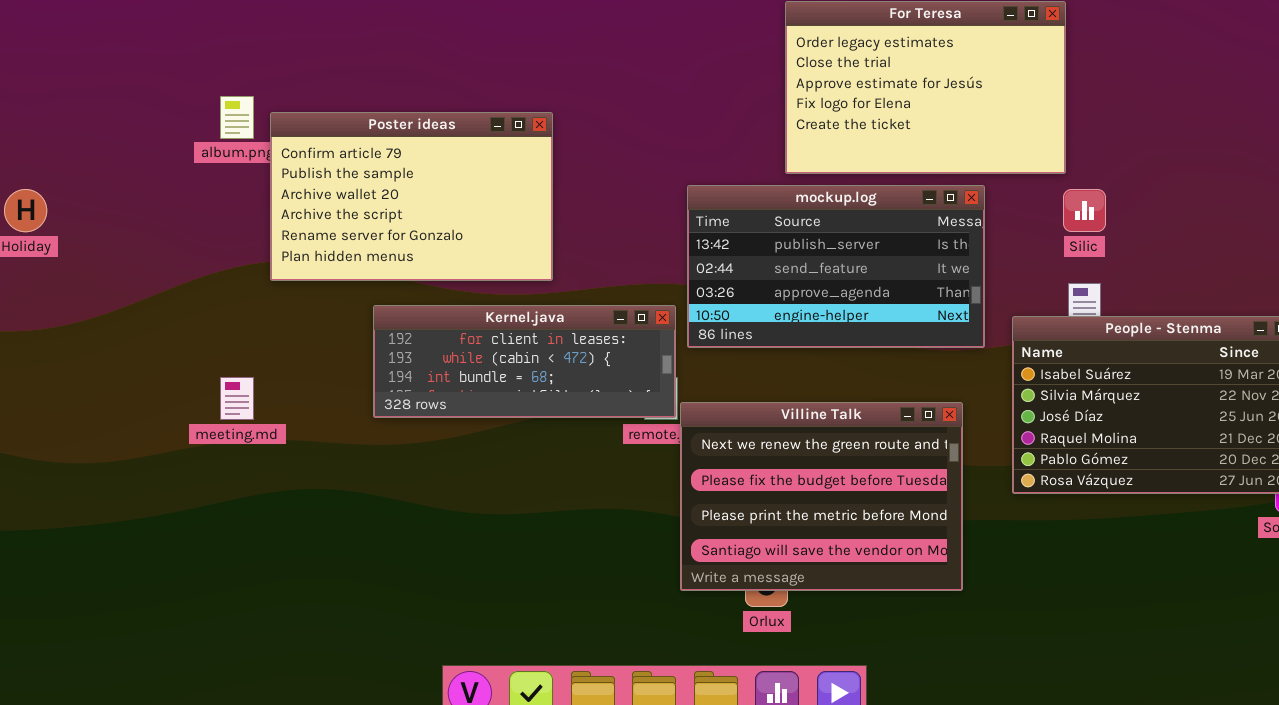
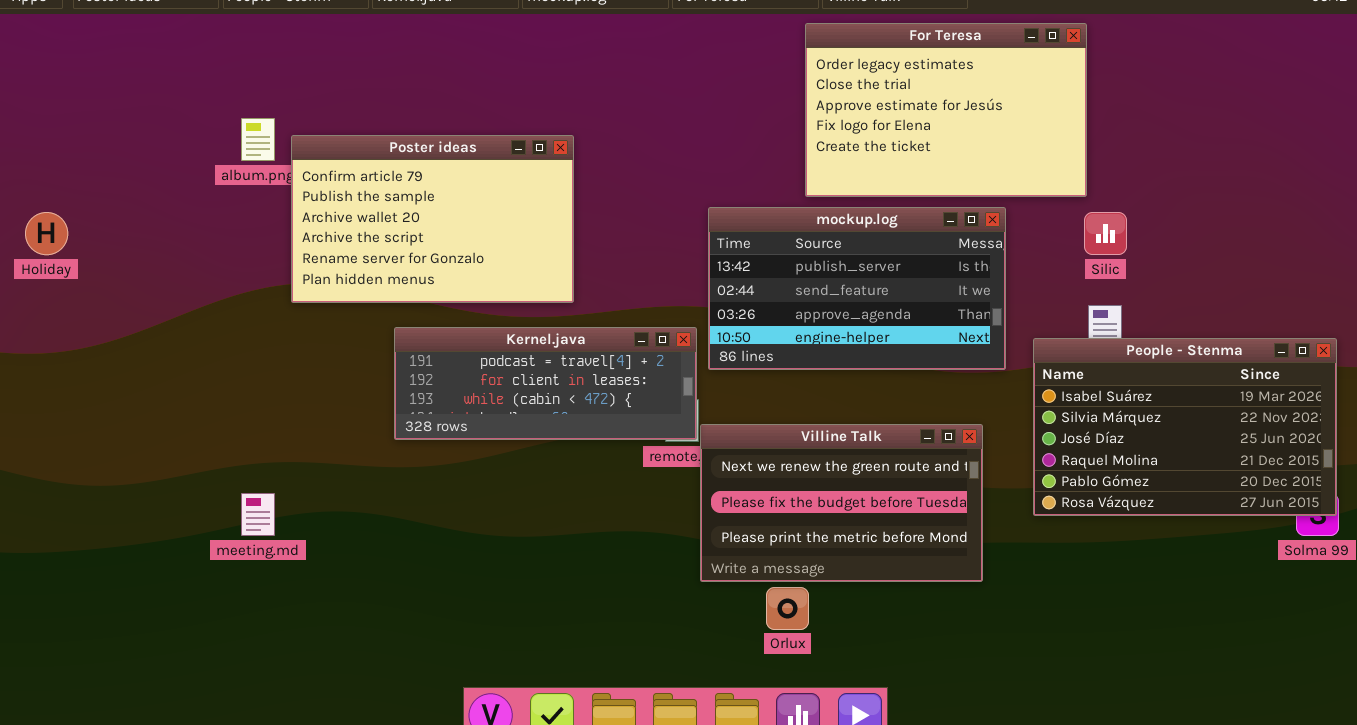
Kernel.java: [373,305,676,418] -> [394,327,697,440], scrolled up 1 row
meeting.md: [220,377,254,420] -> [241,493,275,536], moved
Villine Talk: [680,402,963,591] -> [700,424,983,582], resized

